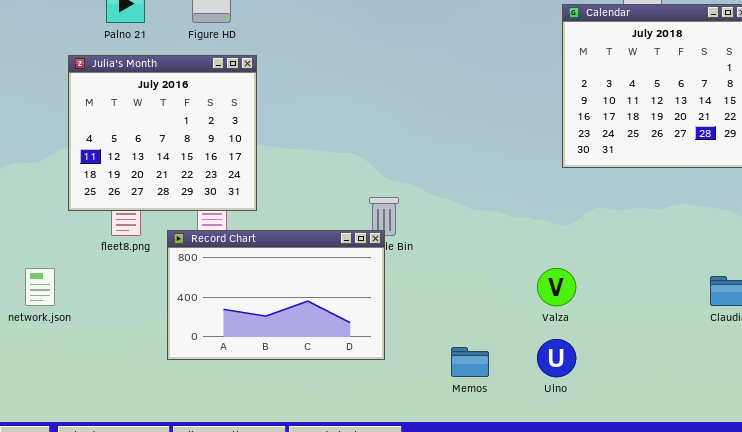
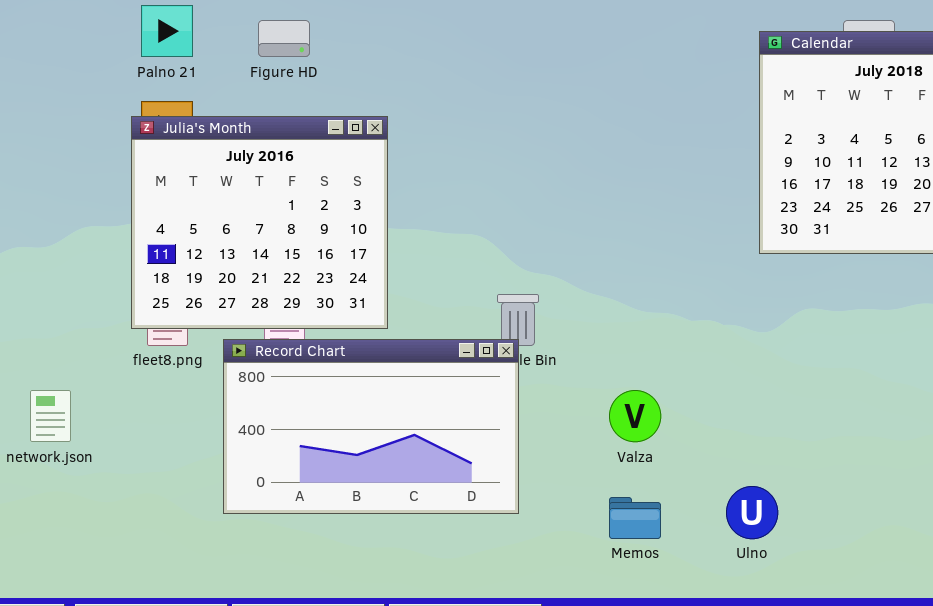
Julia's Month: [68,55,257,211] -> [131,116,388,329], moved
Valza: [537,268,576,306] -> [609,390,661,442], moved

